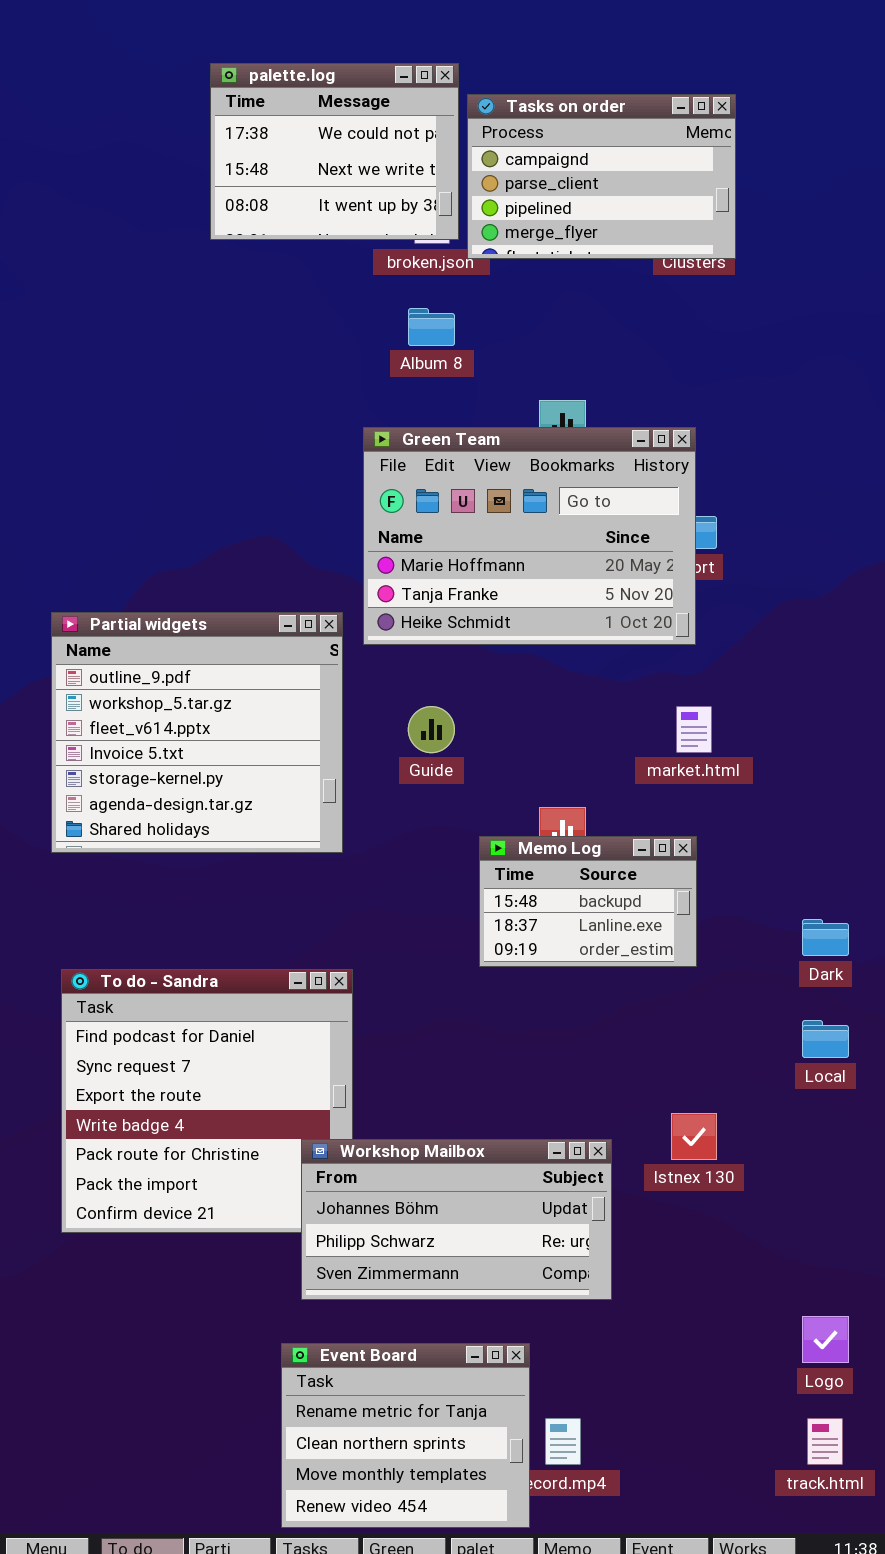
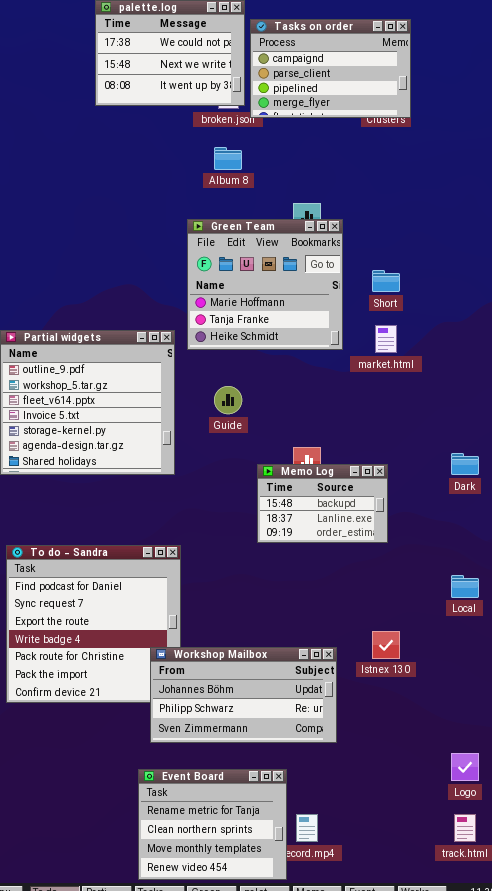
Green Team: [363,427,696,645] -> [187,219,343,350], resized
market.html: [676,706,712,753] -> [375,325,397,353], moved
Dark: [802,919,849,956] -> [451,453,479,475], moved

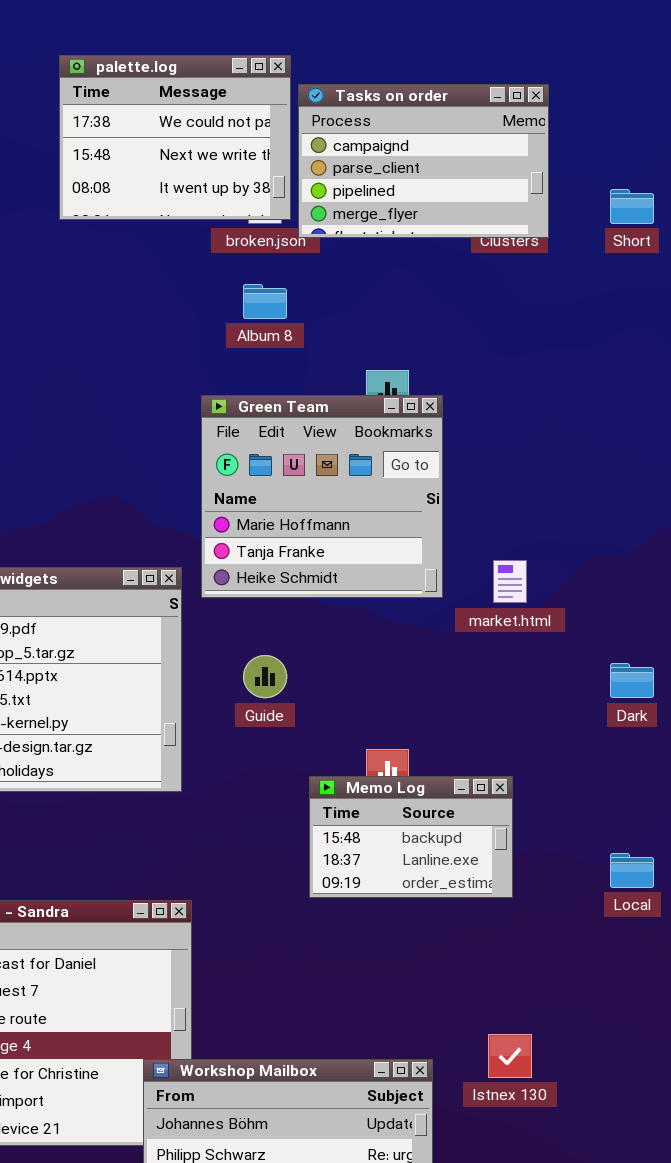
Short: [372,270,400,292] -> [610,189,654,224], moved
Dark: [451,453,479,475] -> [610,663,654,698], moved
Local: [451,575,479,598] -> [610,853,654,888], moved

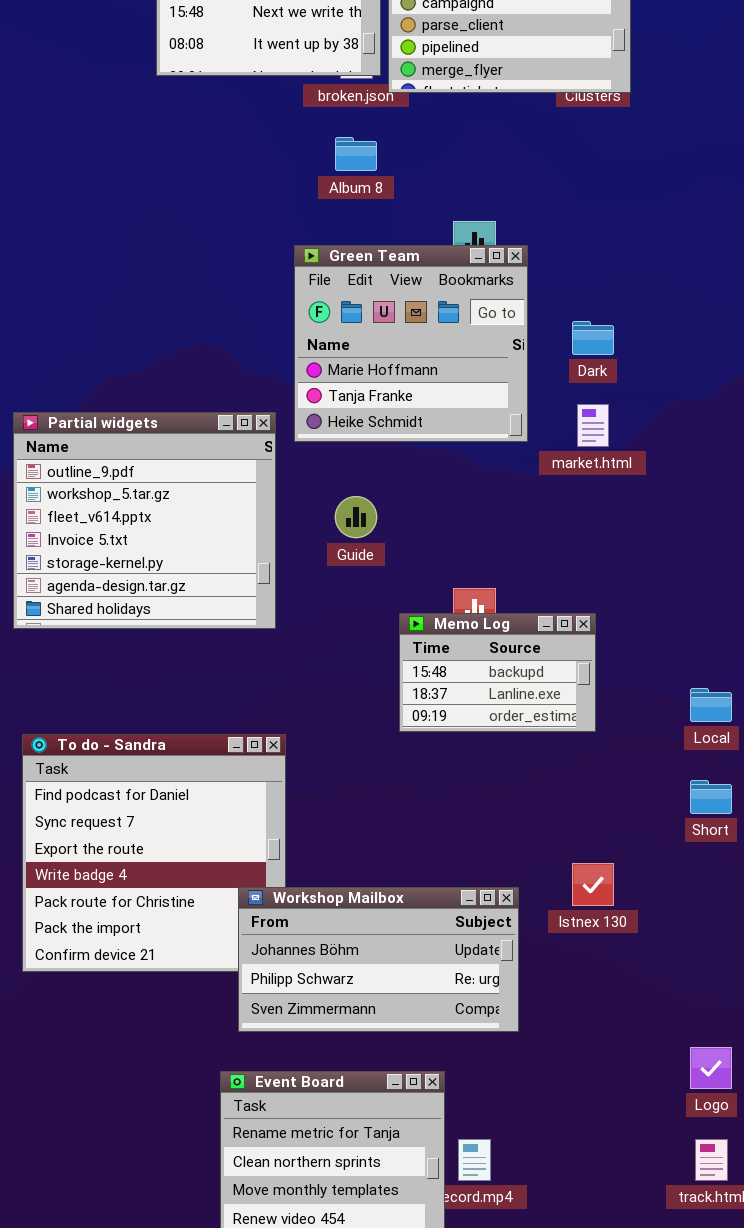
Short: [610,189,654,224] -> [690,780,732,814], moved
Dark: [610,663,654,698] -> [572,321,614,355], moved

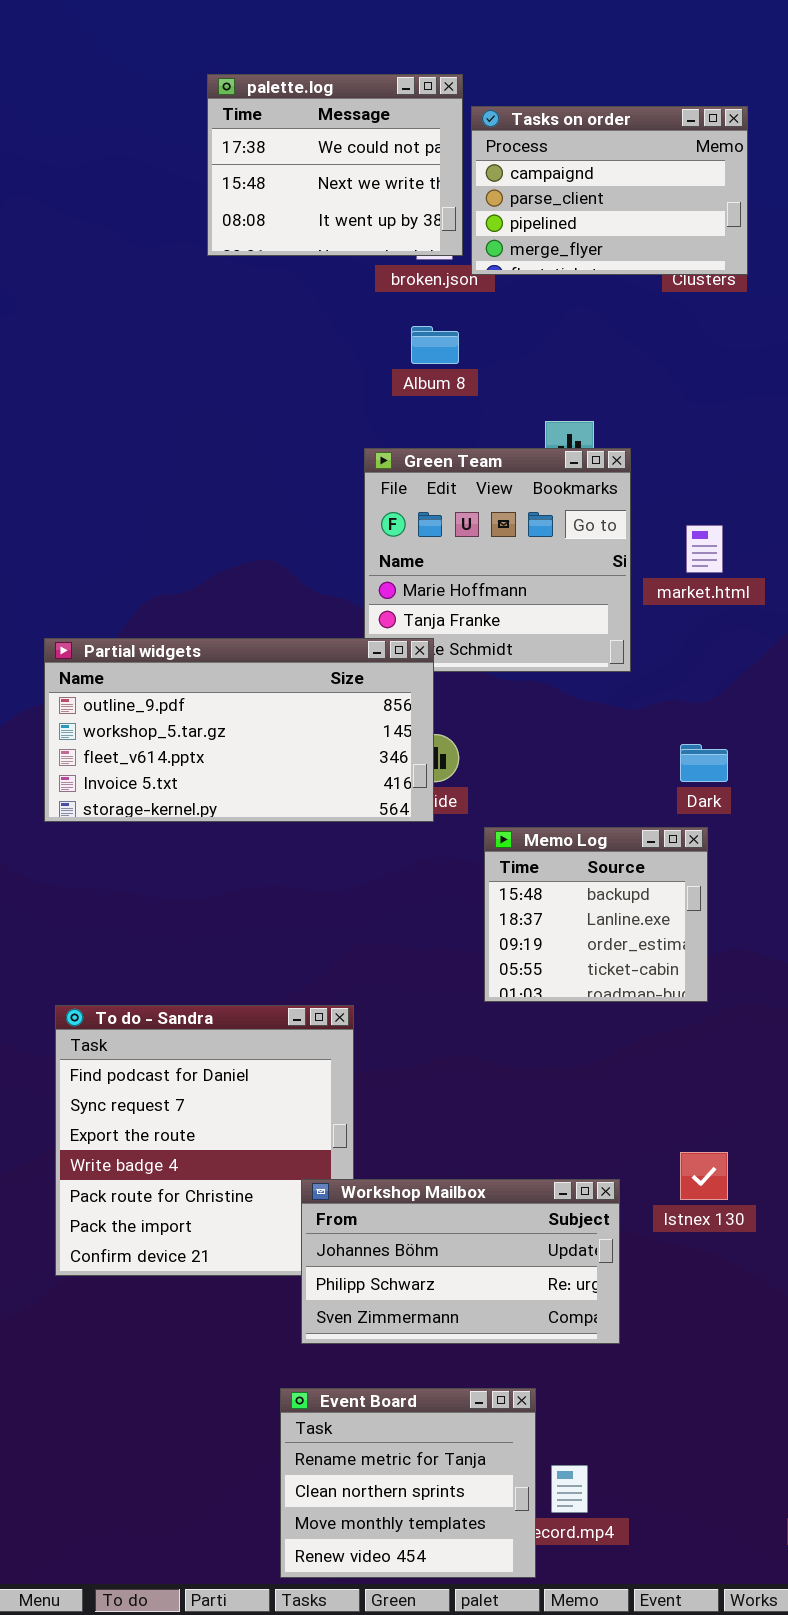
Dark: [572,321,614,355] -> [680,744,728,782], moved
market.html: [577,404,609,447] -> [686,525,723,573], moved
Partial widgets: [13,412,276,629] -> [44,638,434,822], resized
Memo Log: [399,613,596,732] -> [484,827,708,1002], resized

